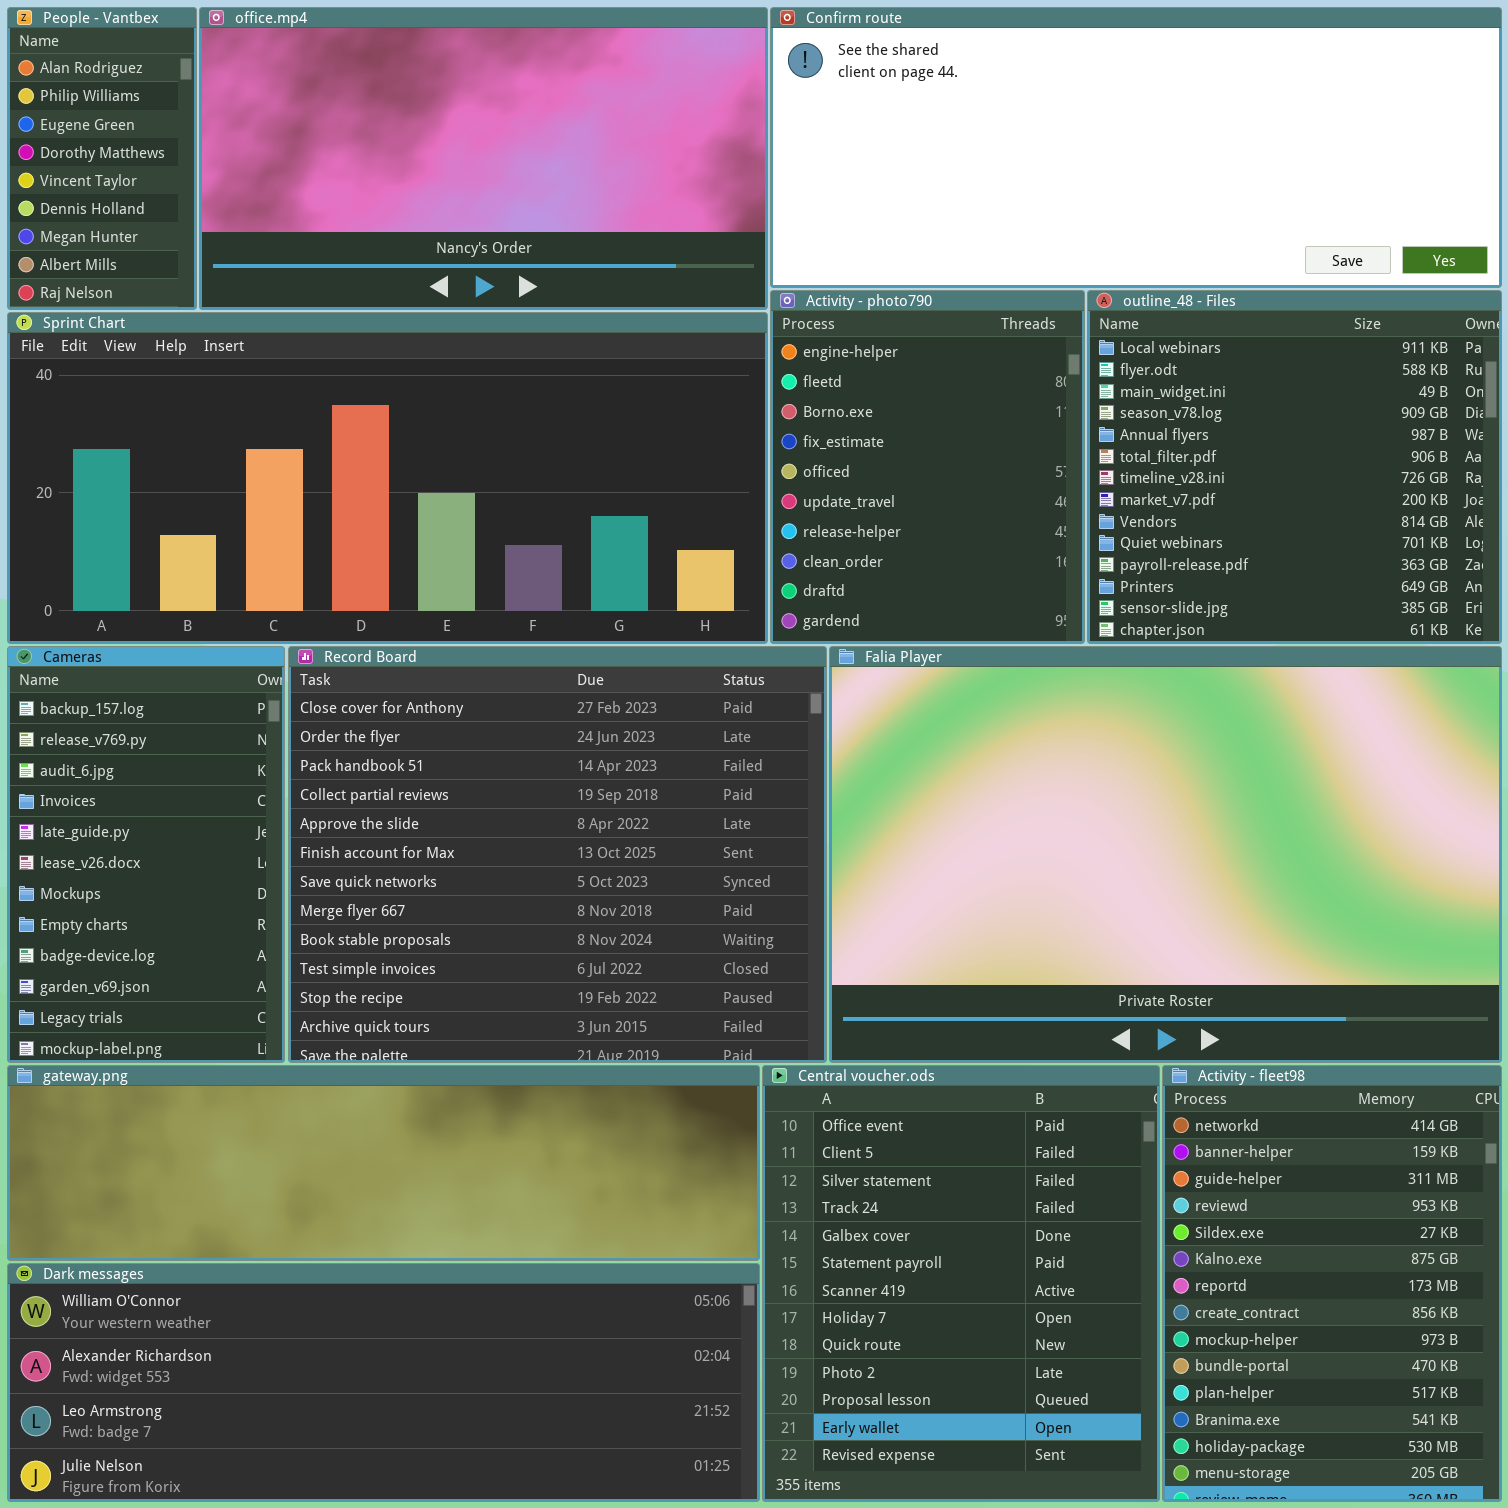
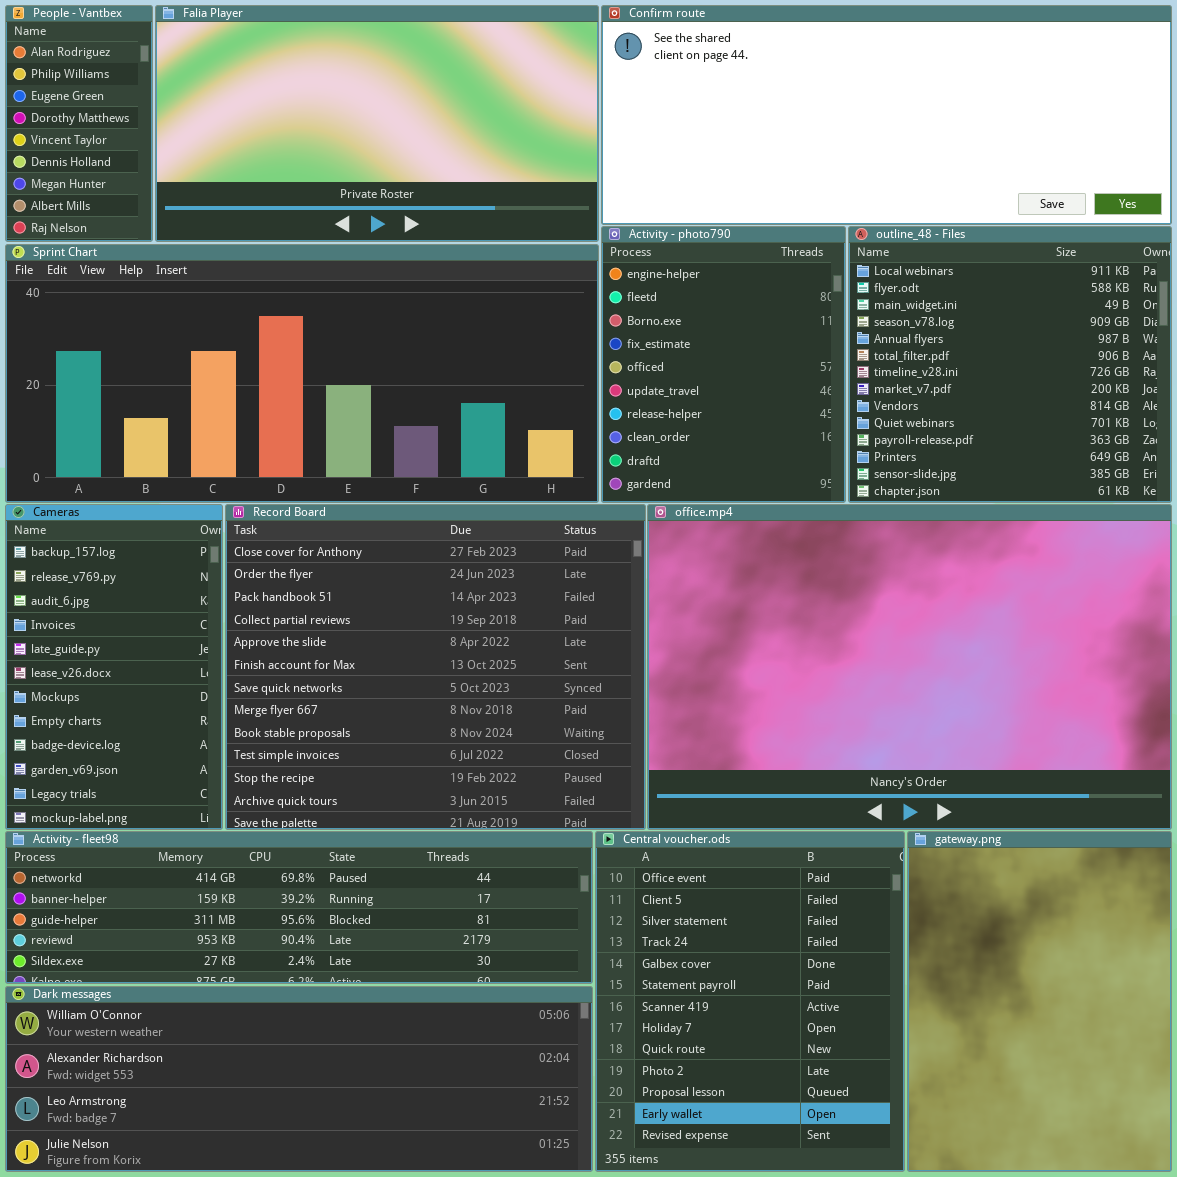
office.mp4: [199,7,768,310] -> [647,504,1172,830], moved, resized
Falia Player: [829,646,1502,1063] -> [155,5,599,242], moved, resized
gateway.png: [7,1065,760,1261] -> [907,831,1172,1172], moved, resized
Activity - fleet98: [1162,1065,1502,1502] -> [5,831,593,984], moved, resized

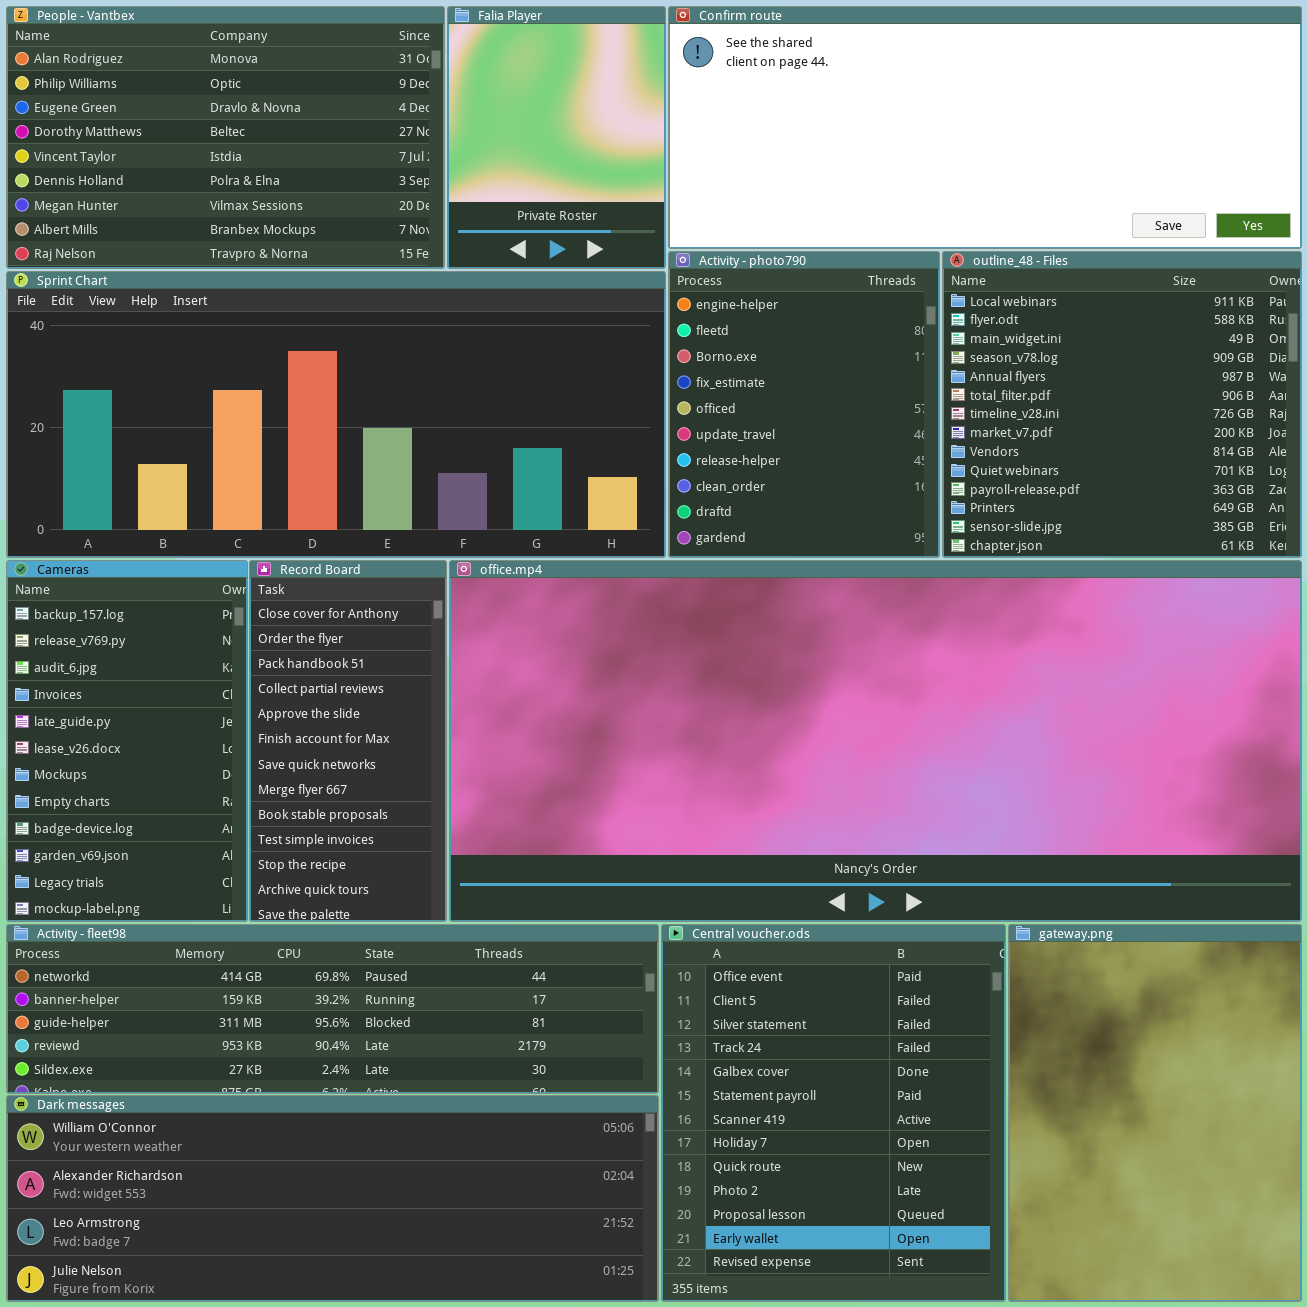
People - Vantbex: [5,5,153,242] -> [6,6,445,269], resized
Falia Player: [155,5,599,242] -> [447,6,666,269], resized
Record Board: [225,504,646,830] -> [249,560,447,922], resized
office.mp4: [647,504,1172,830] -> [449,560,1302,922], resized

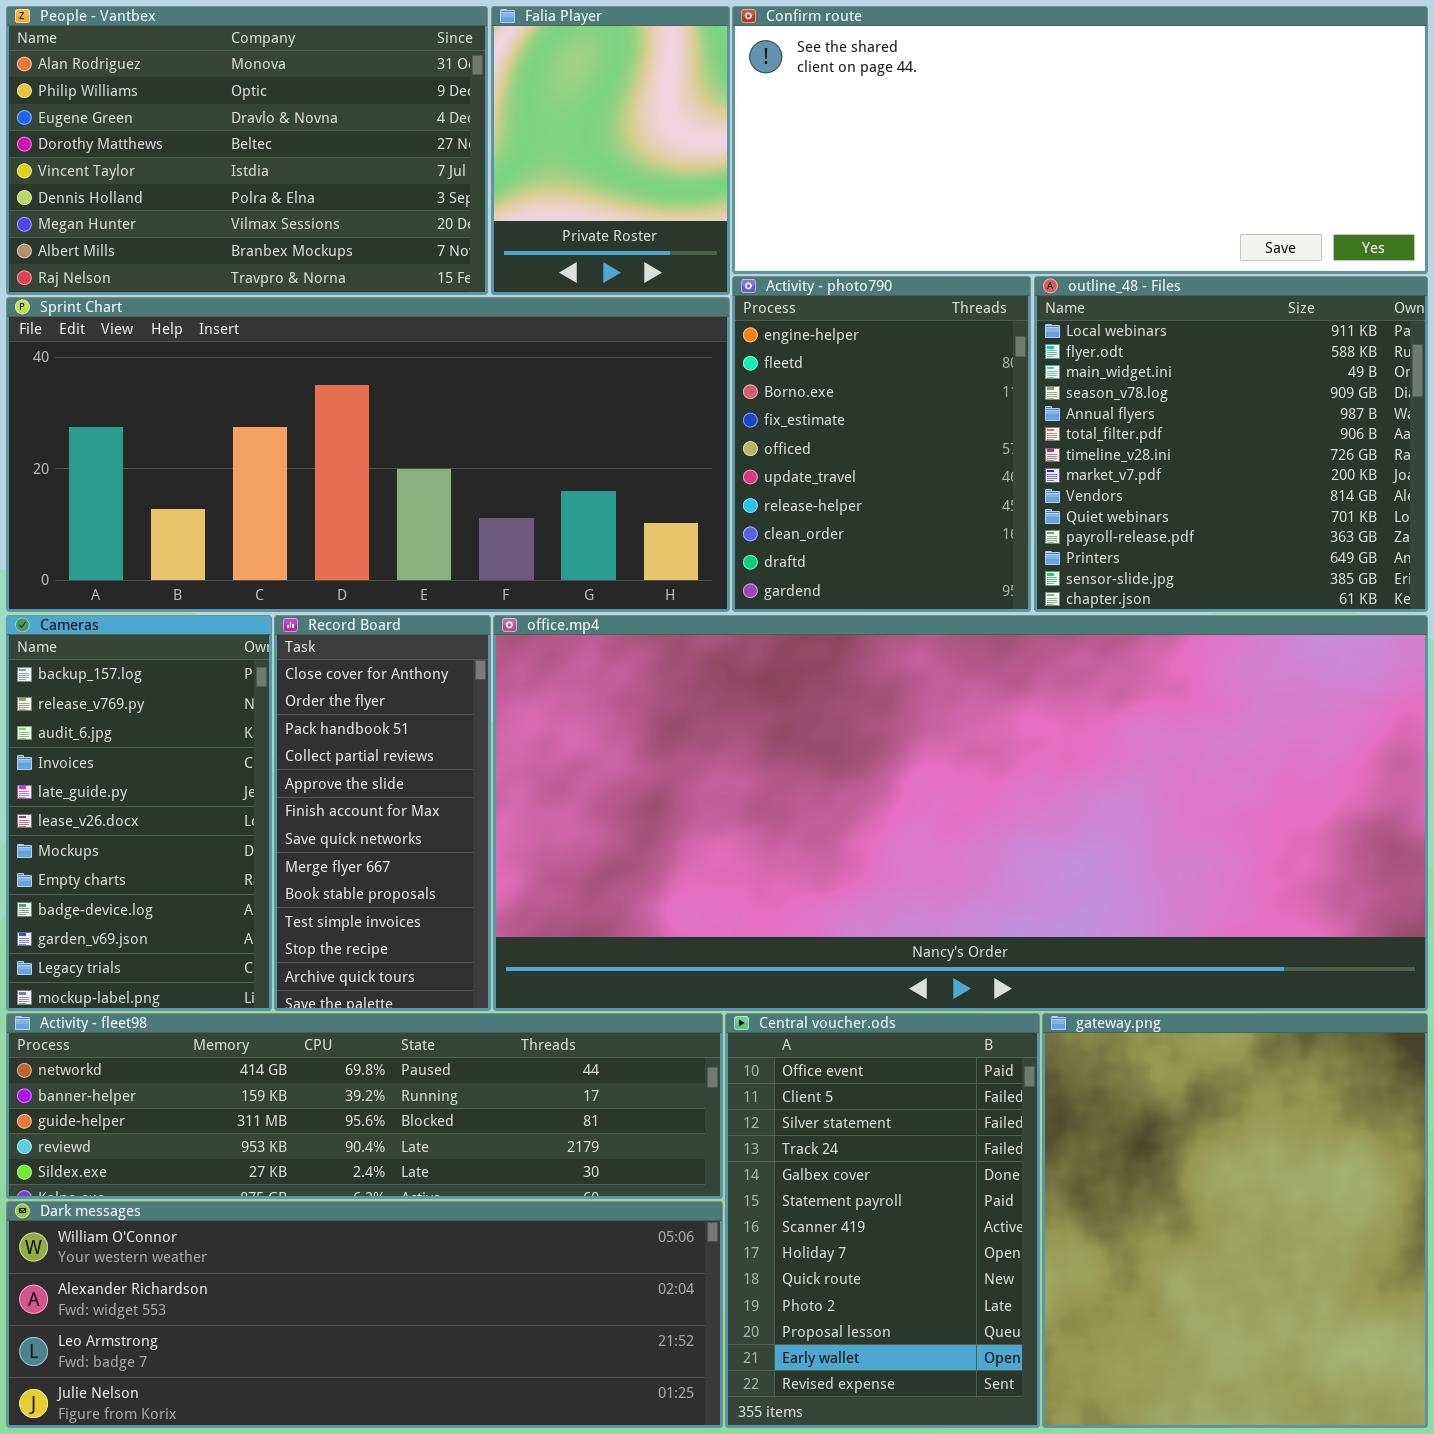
Central voucher.ods: [661,924,1006,1302] -> [725,1013,1040,1428], resized
gateway.png: [1008,924,1302,1302] -> [1042,1013,1428,1428], resized

